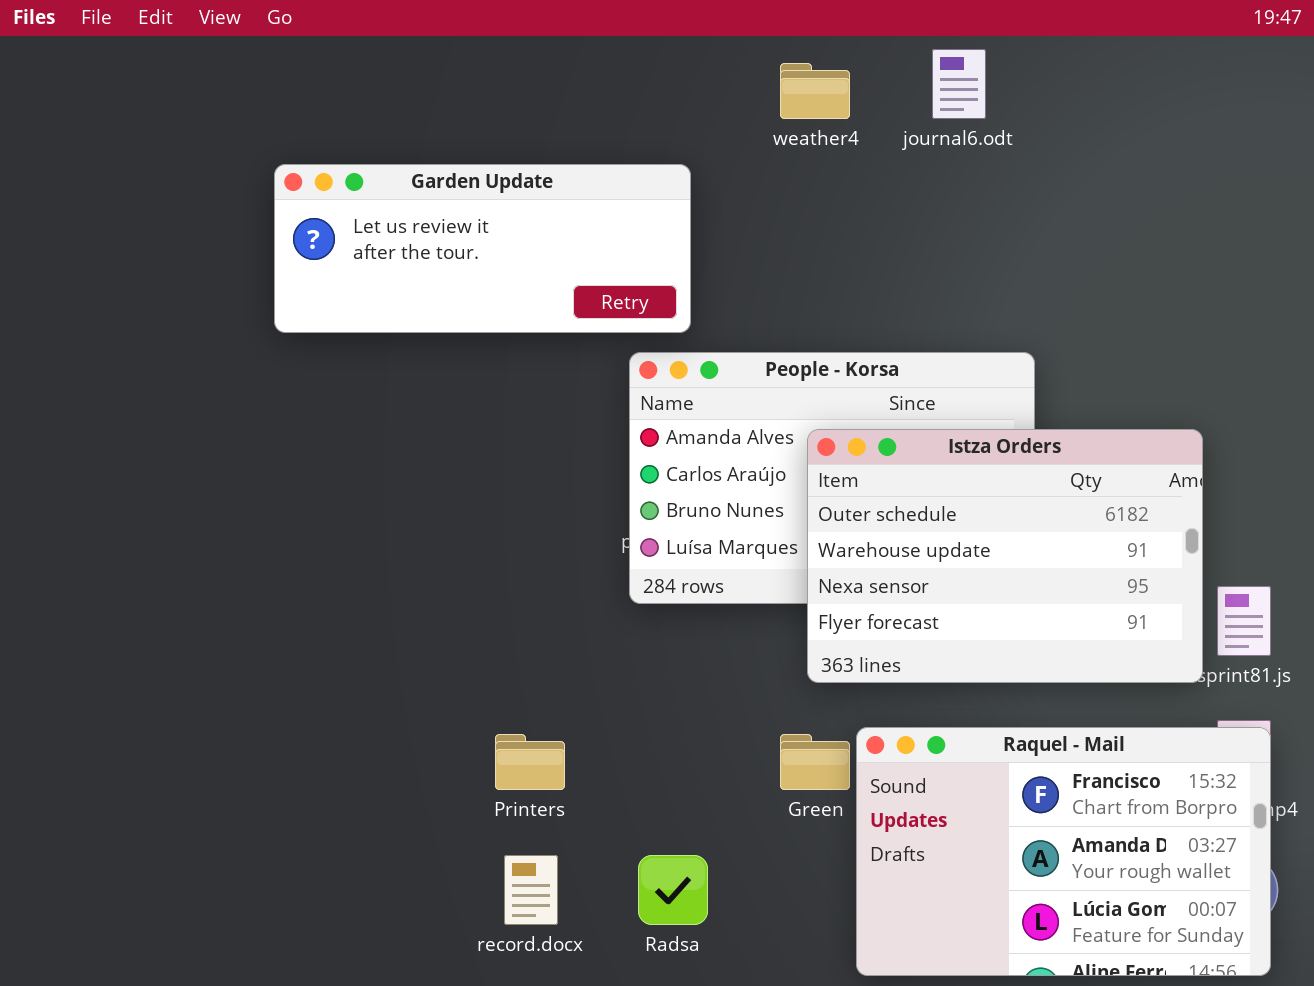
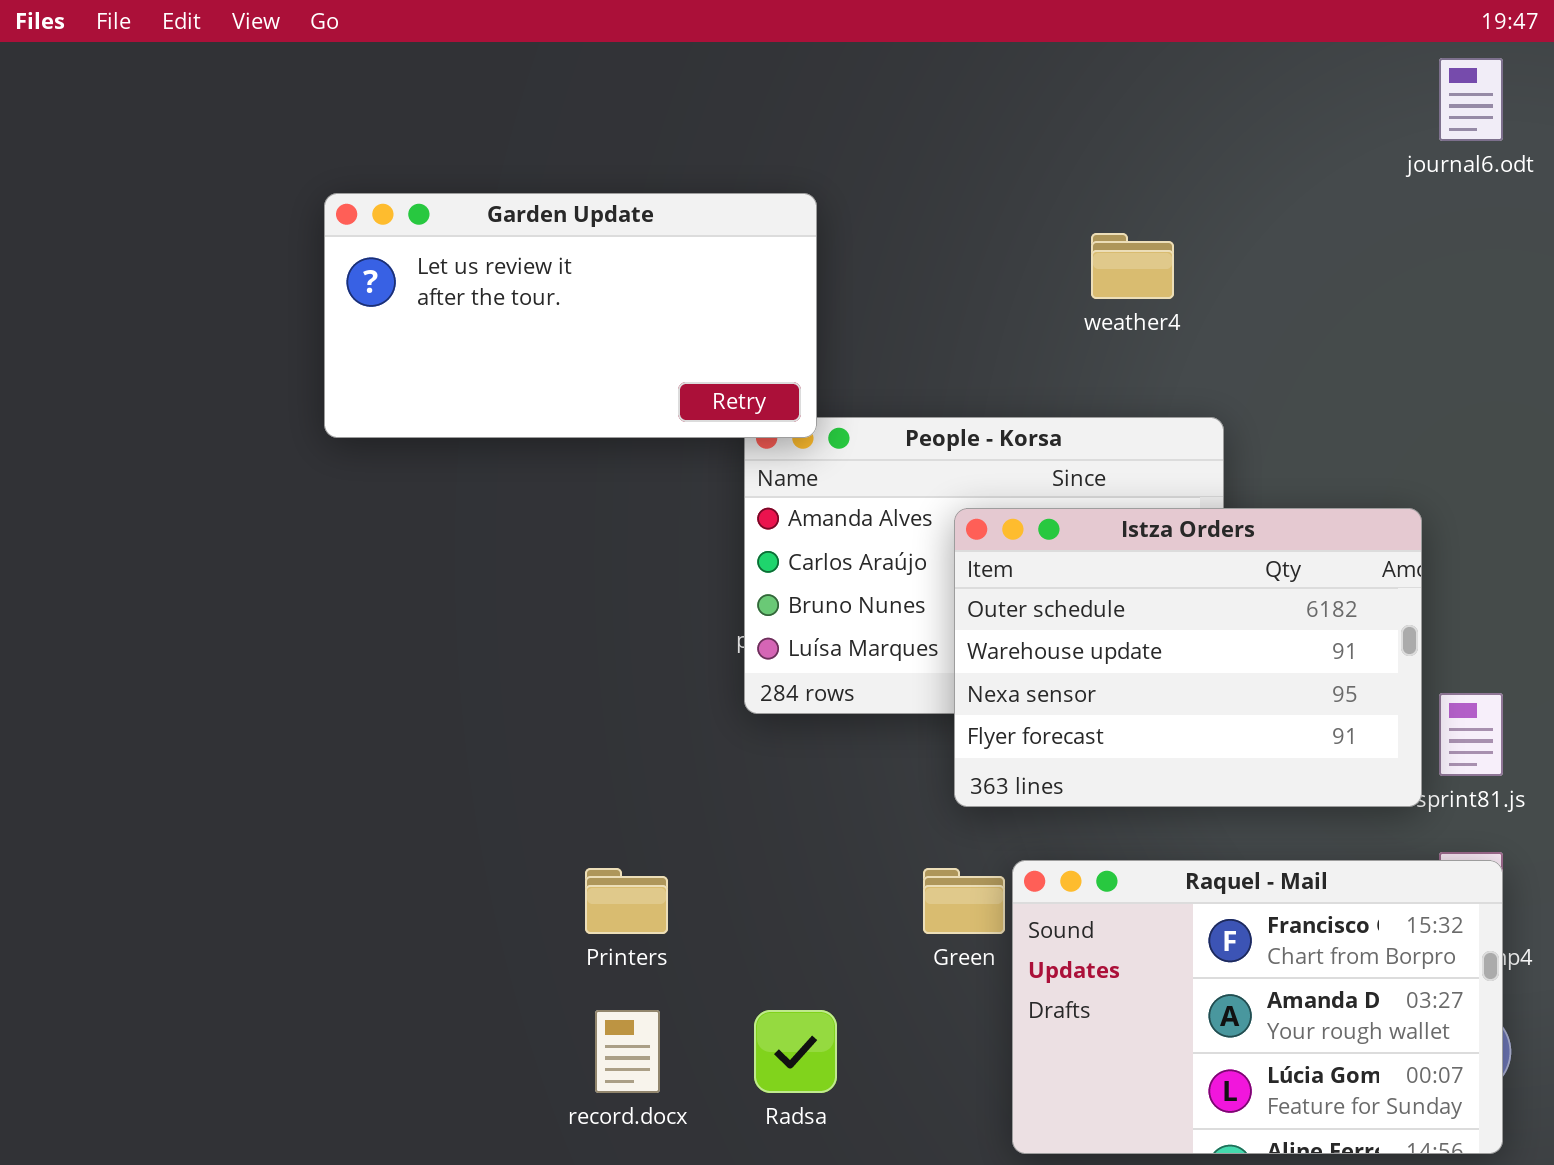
journal6.odt: [932,49,986,119] -> [1439,58,1503,141], moved
weather4: [780,63,850,119] -> [1091,233,1174,299], moved
Garden Update: [274,164,691,333] -> [324,193,817,438], resized

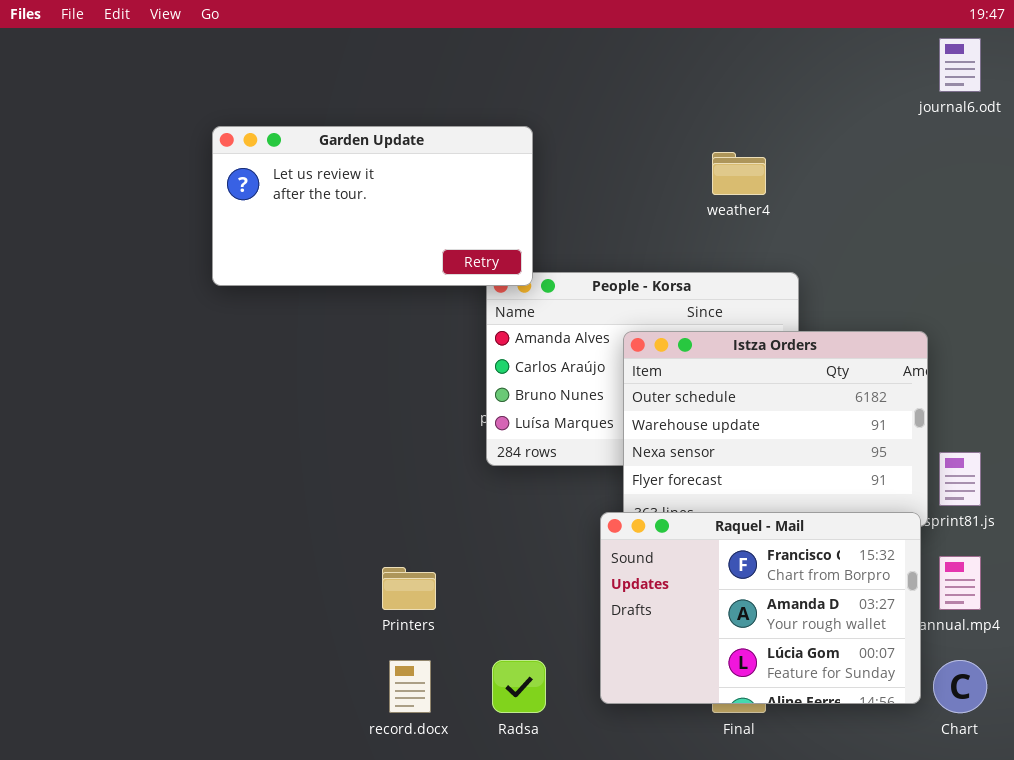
Raquel - Mail: [1012,860,1503,1154] -> [600,512,921,704], moved

